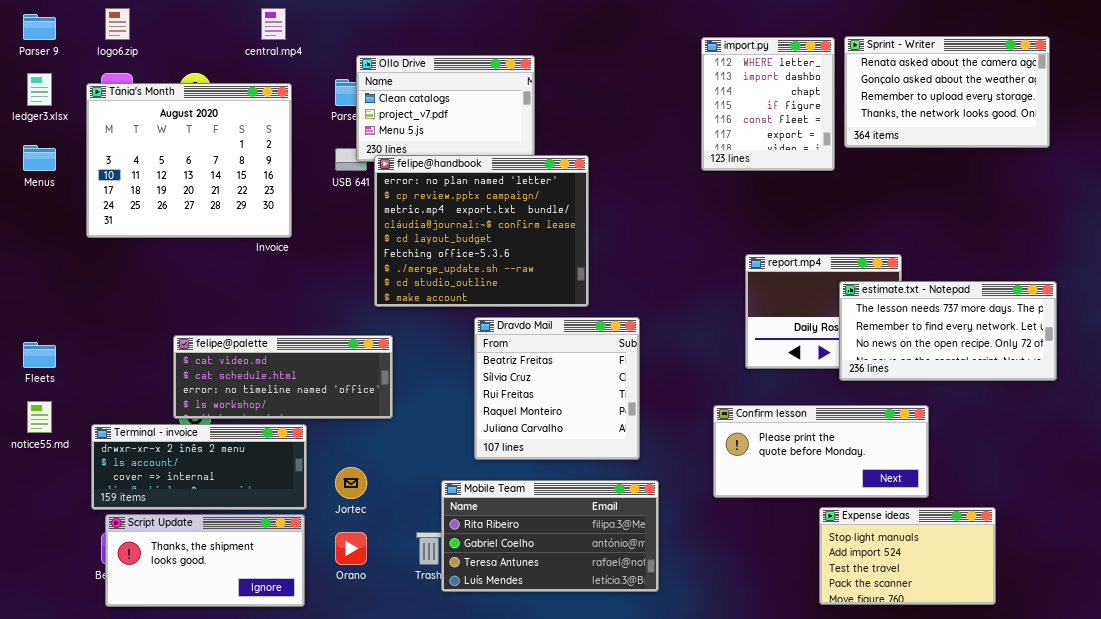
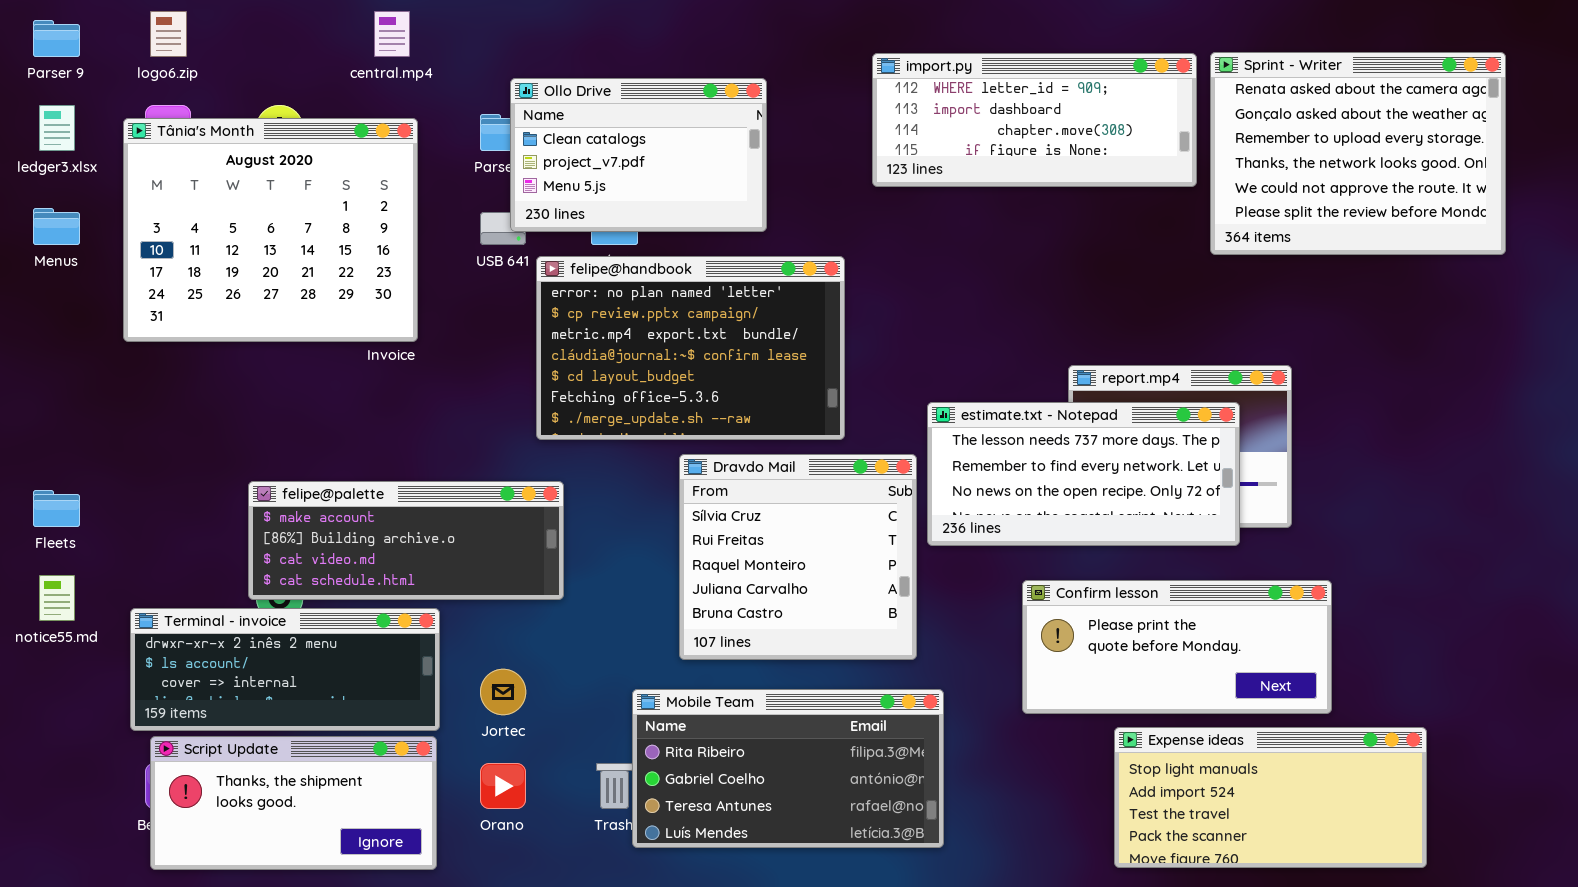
Sprint - Writer: [844,36,1050,148] -> [1210,52,1506,255], resized
import.py: [701,37,835,171] -> [872,53,1197,187], resized
felipe@handbook: [374,155,589,307] -> [536,256,845,440], resized
estimate.txt - Notepad: [839,281,1057,381] -> [927,402,1240,546], moved
Dravdo Mail: [474,317,640,460] -> [679,454,917,660], scrolled down 1 row
felipe@palette: [173,335,393,419] -> [248,481,564,600], scrolled up 2 rows
Expense ideas: [819,507,996,605] -> [1114,727,1427,868], resized

